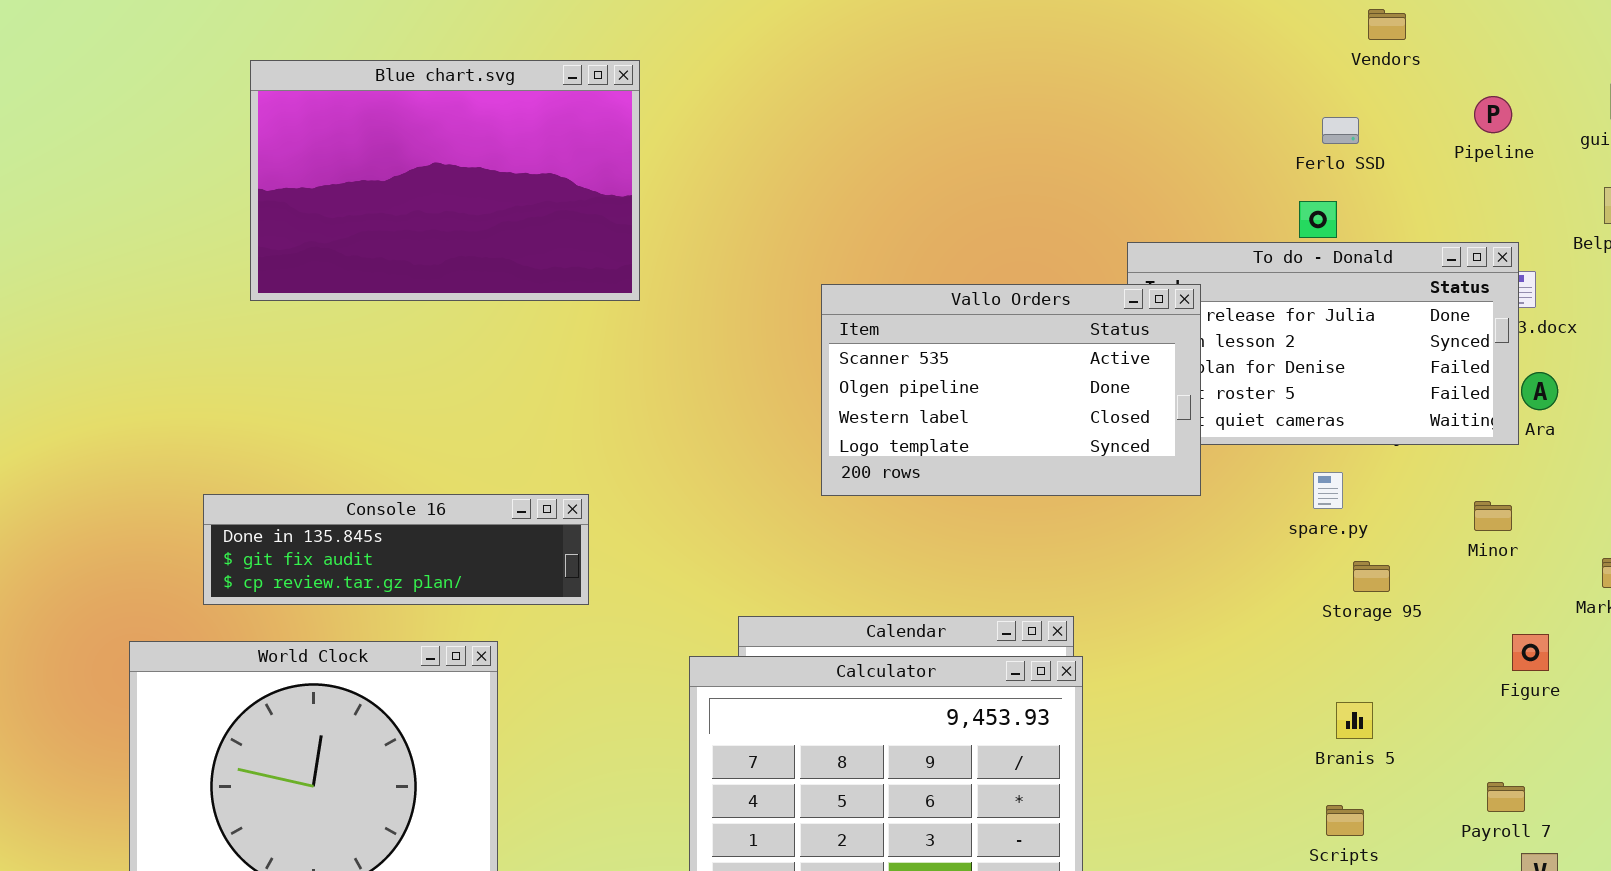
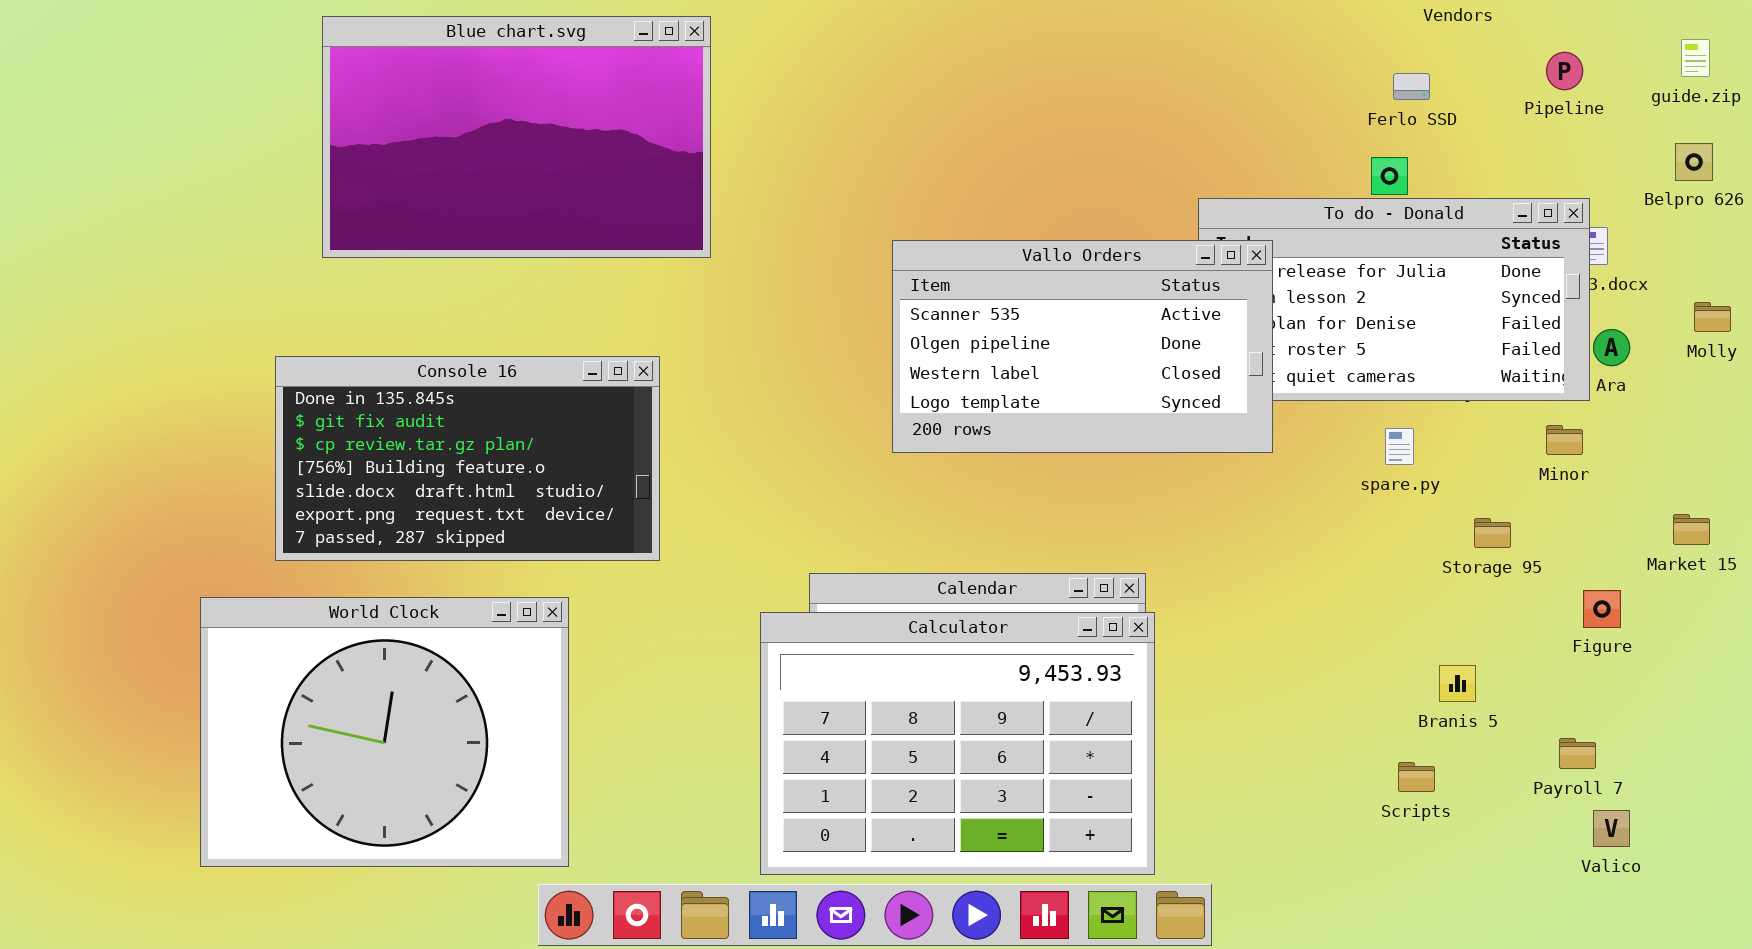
Console 16: [203,494,589,605] -> [275,356,660,561], resized
Minor: [1474,501,1512,531] -> [1546,425,1583,455], moved
Storage 95: [1353,561,1390,592] -> [1474,518,1511,548], moved
Branis 5: [1336,702,1373,739] -> [1439,665,1476,702], moved

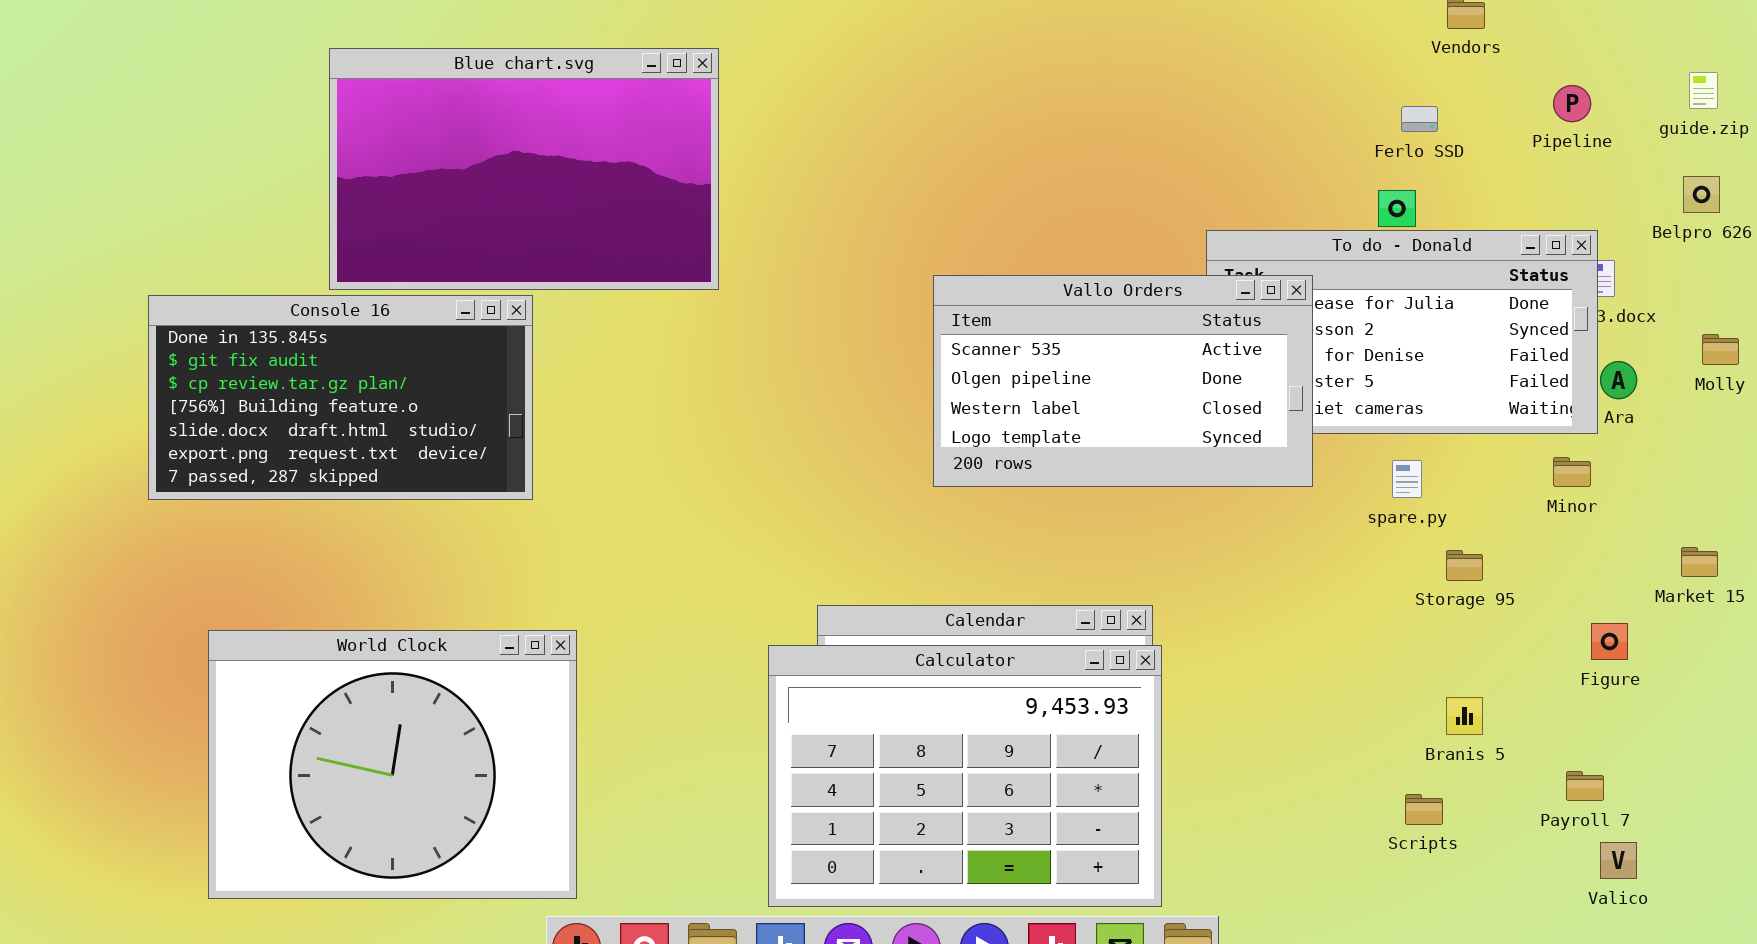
Vallo Orders: [892,240,1273,453] -> [933,275,1313,487], moved
Console 16: [275,356,660,561] -> [148,295,533,500], moved
Storage 95: [1474,518,1511,548] -> [1446,550,1483,581], moved

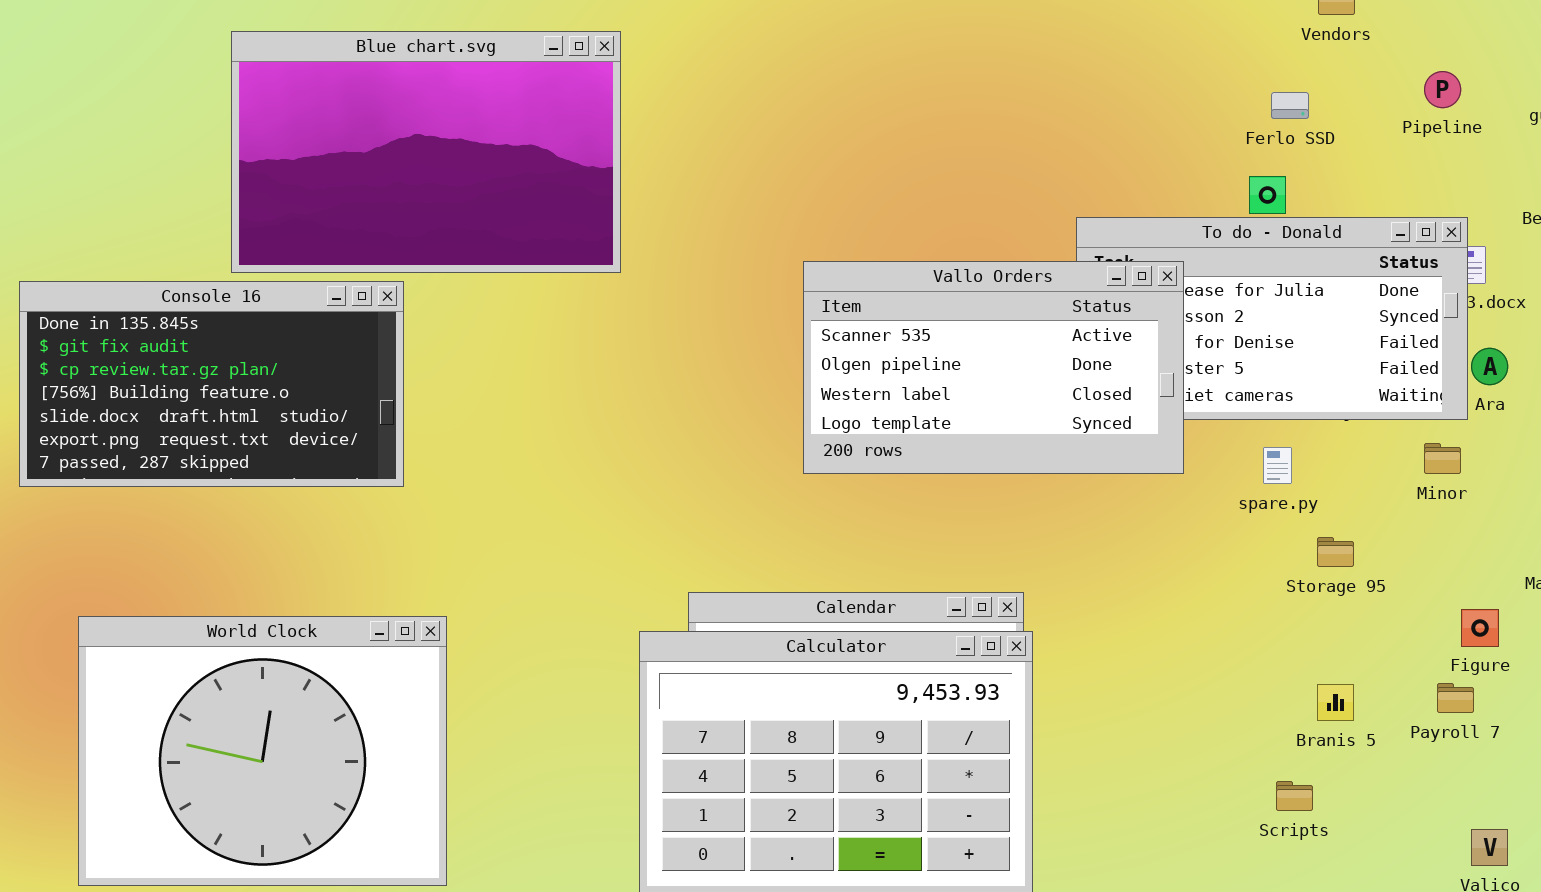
Blue chart.svg: [329,48,719,290] -> [231,31,621,273], moved
Payroll 7: [1566,771,1604,801] -> [1437,683,1474,713], moved

